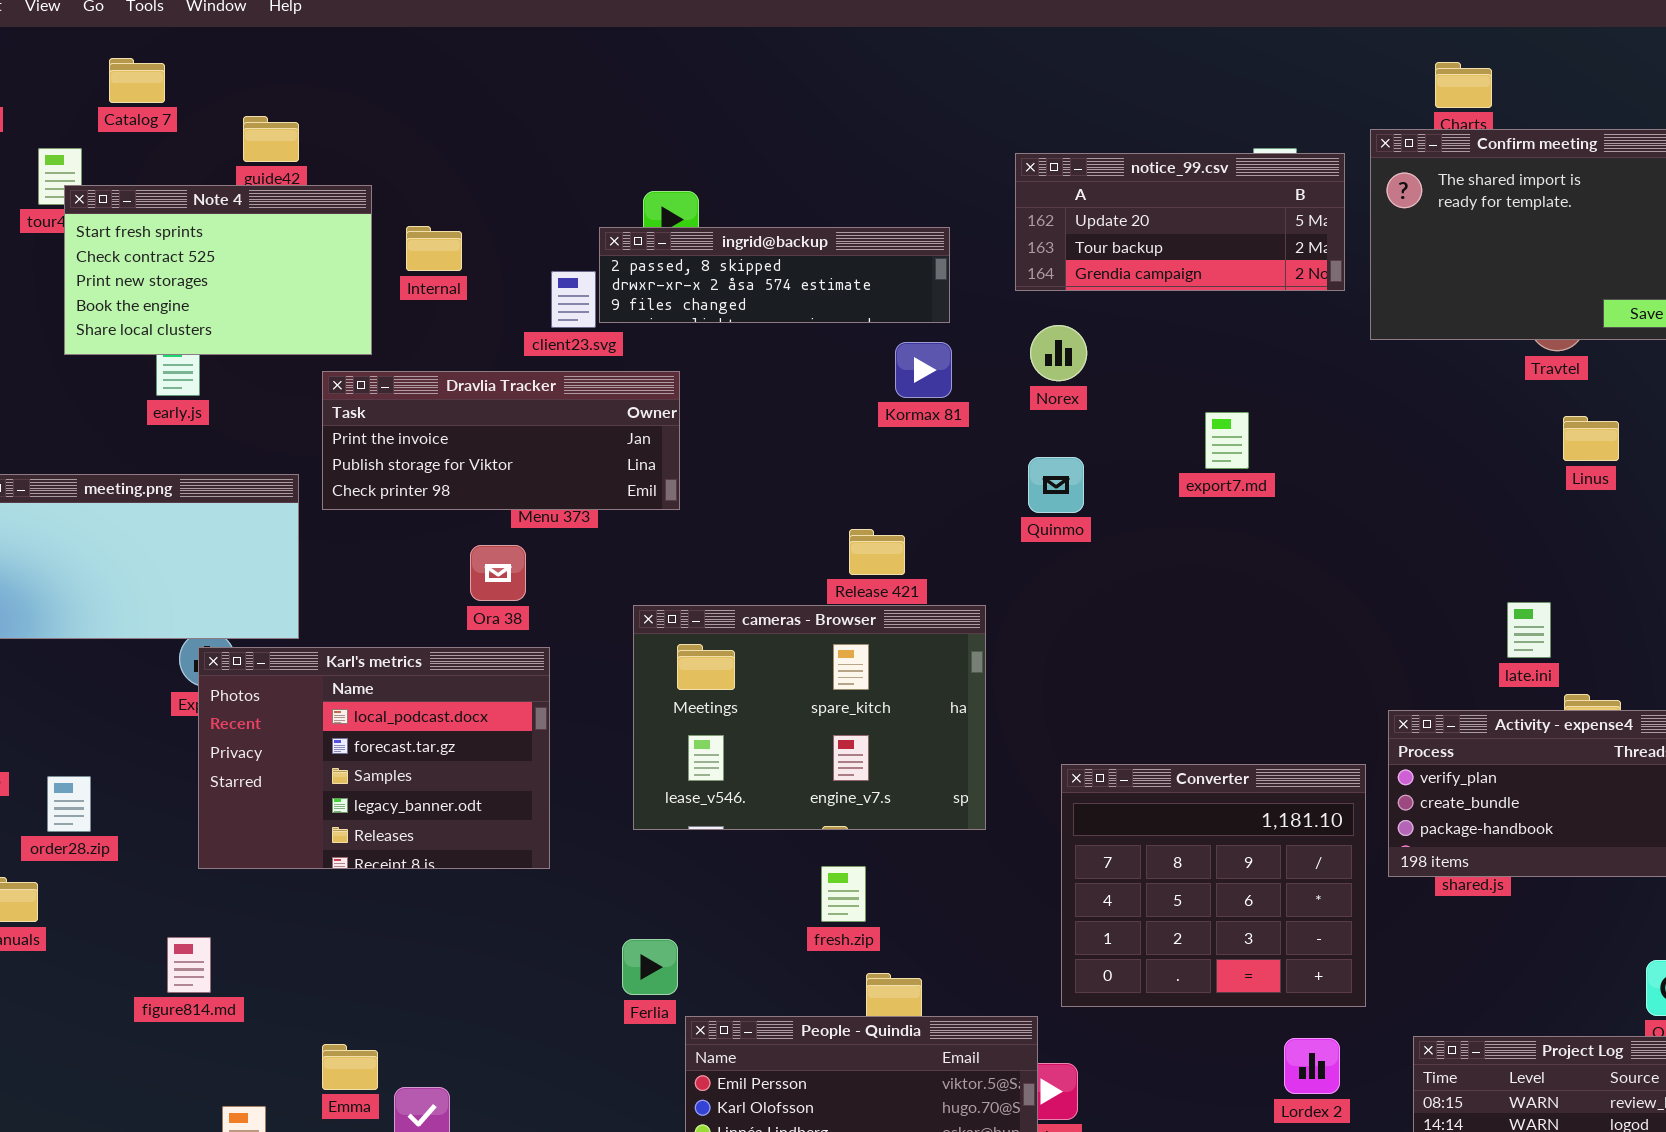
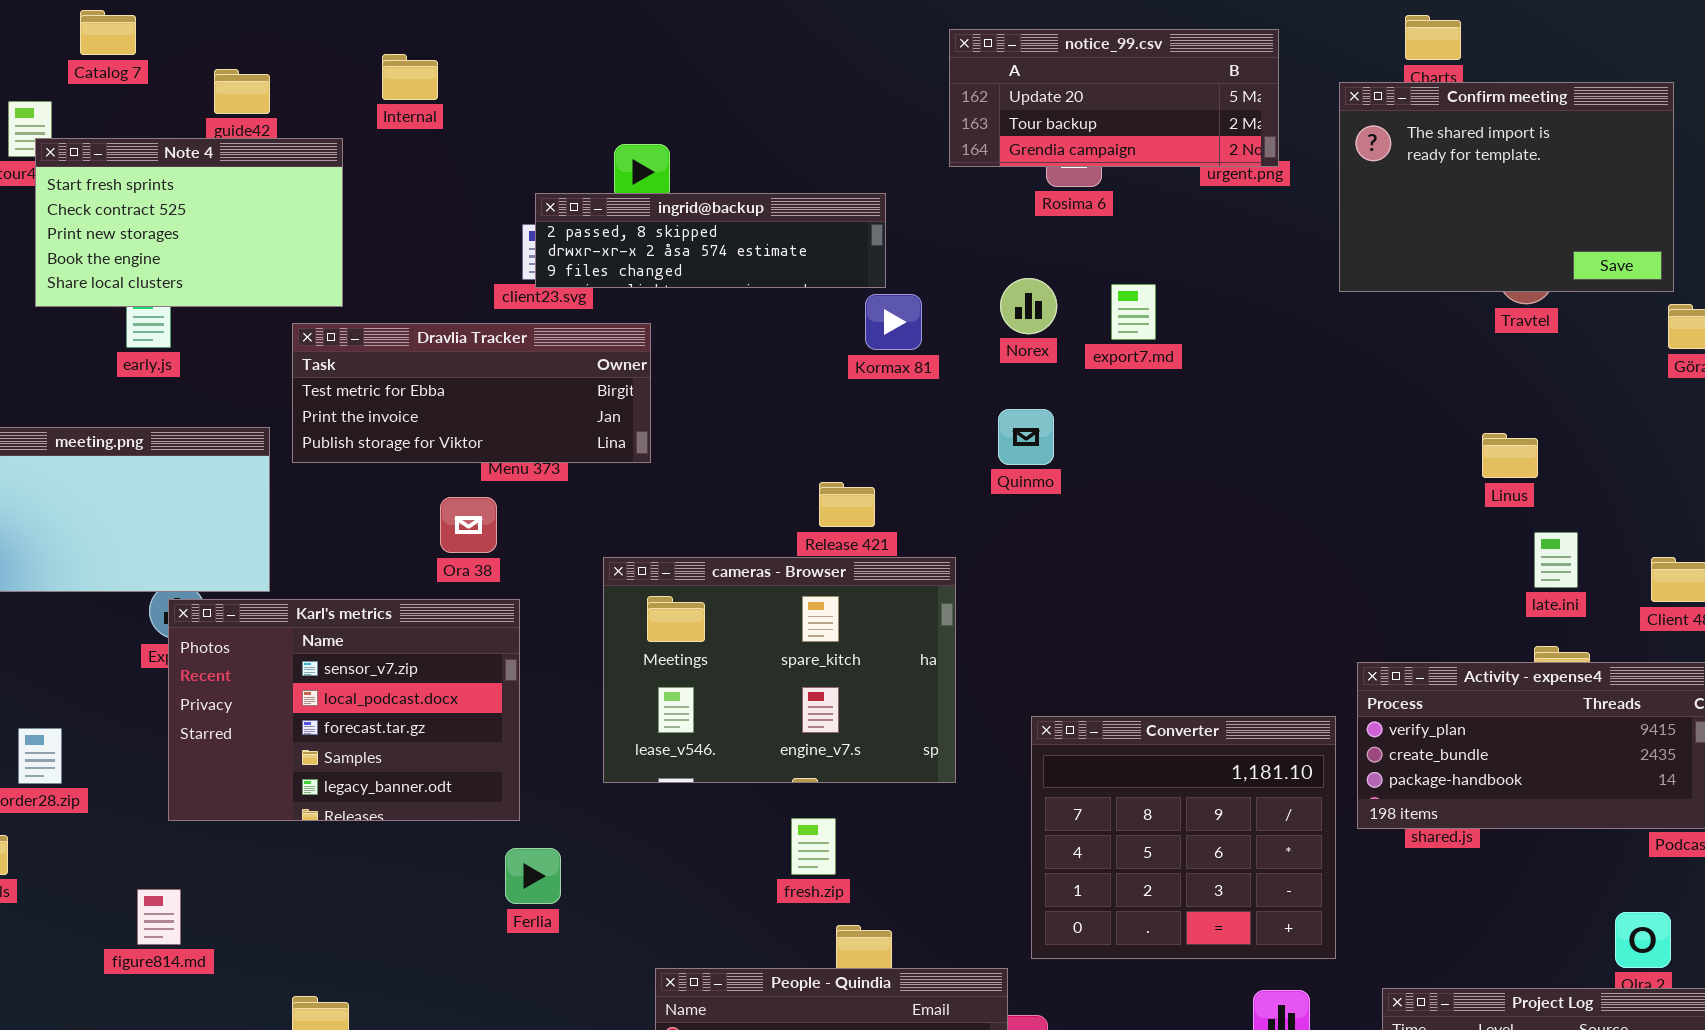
notice_99.csv: [1015,153,1345,291] -> [949,29,1279,167], moved
Internal: [406,226,462,271] -> [382,54,438,100], moved
ingrid@backup: [599,227,950,323] -> [535,193,886,288], moved
Dravlia Tracker: [322,371,680,510] -> [292,323,651,463], scrolled up 1 row
export7.md: [1205,412,1249,469] -> [1111,284,1156,340], moved
Linus: [1563,416,1619,461] -> [1482,433,1538,478], moved
late.ini: [1507,602,1551,658] -> [1534,532,1578,588], moved
Karl's metrics: [198,647,550,869] -> [168,599,520,821], scrolled up 1 row
Ferlia: [622,939,678,995] -> [505,848,561,904], moved

